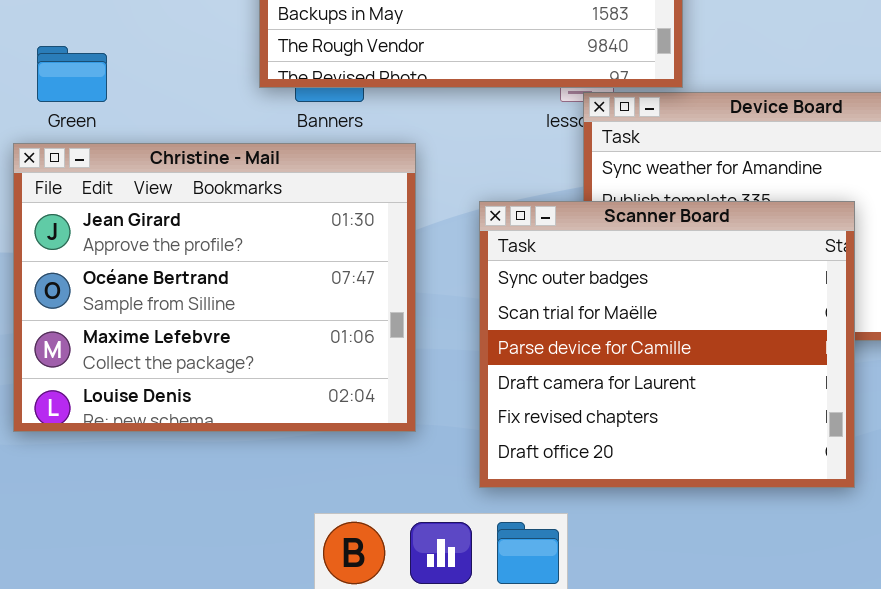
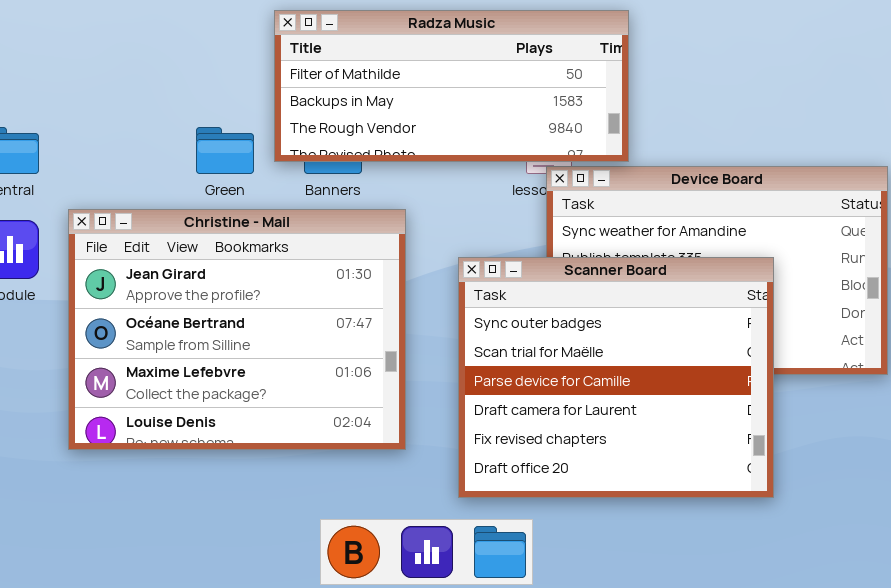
Green: [37,46,107,102] -> [196,127,254,174], moved

